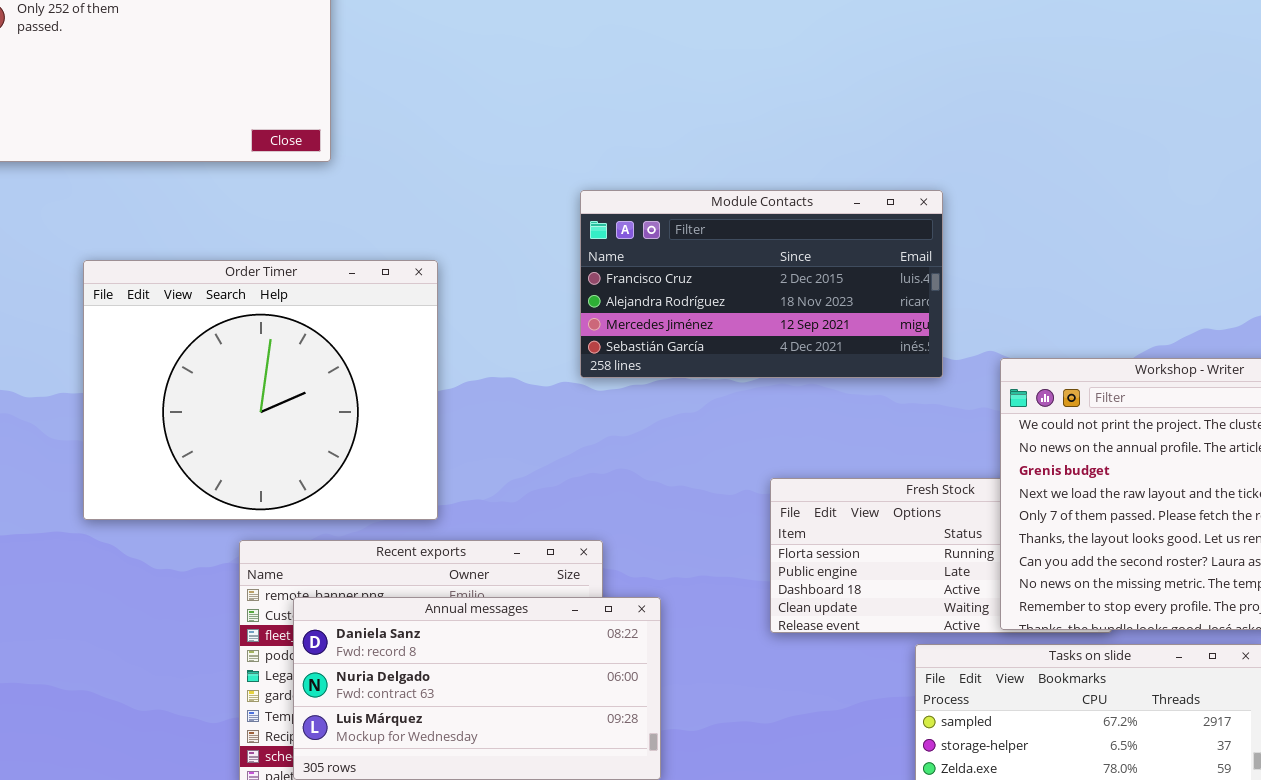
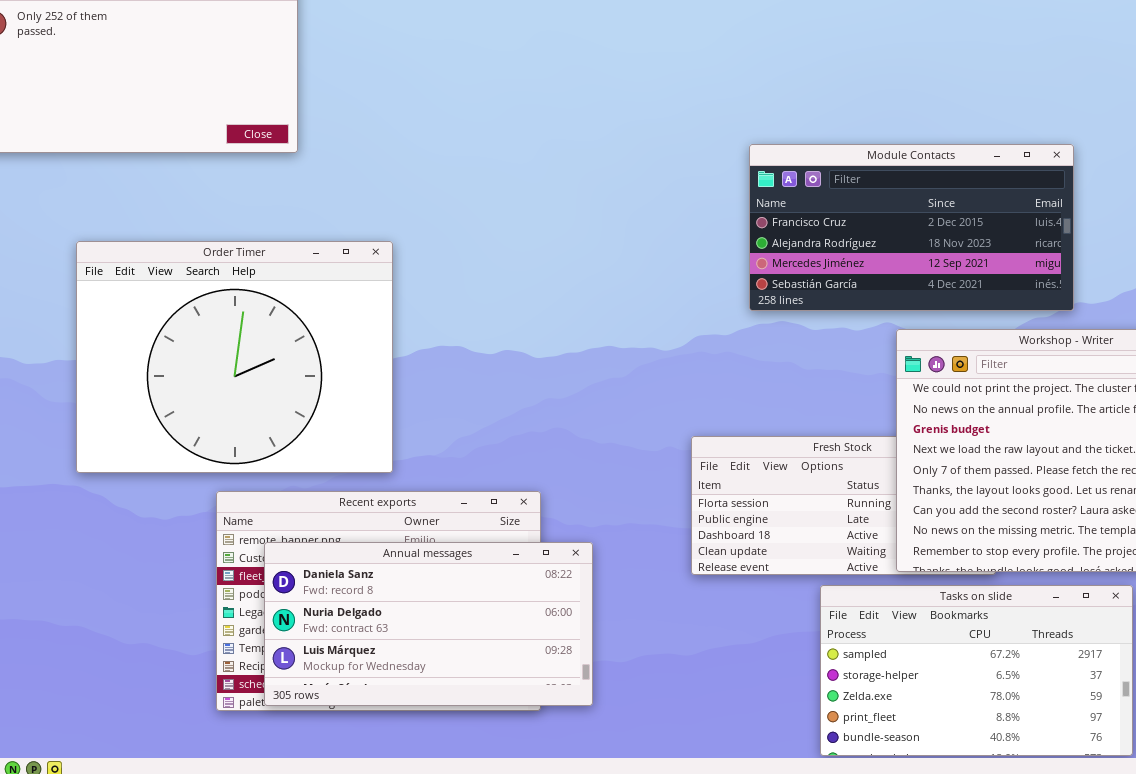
Module Contacts: [580,190,943,378] -> [749,144,1074,311], moved

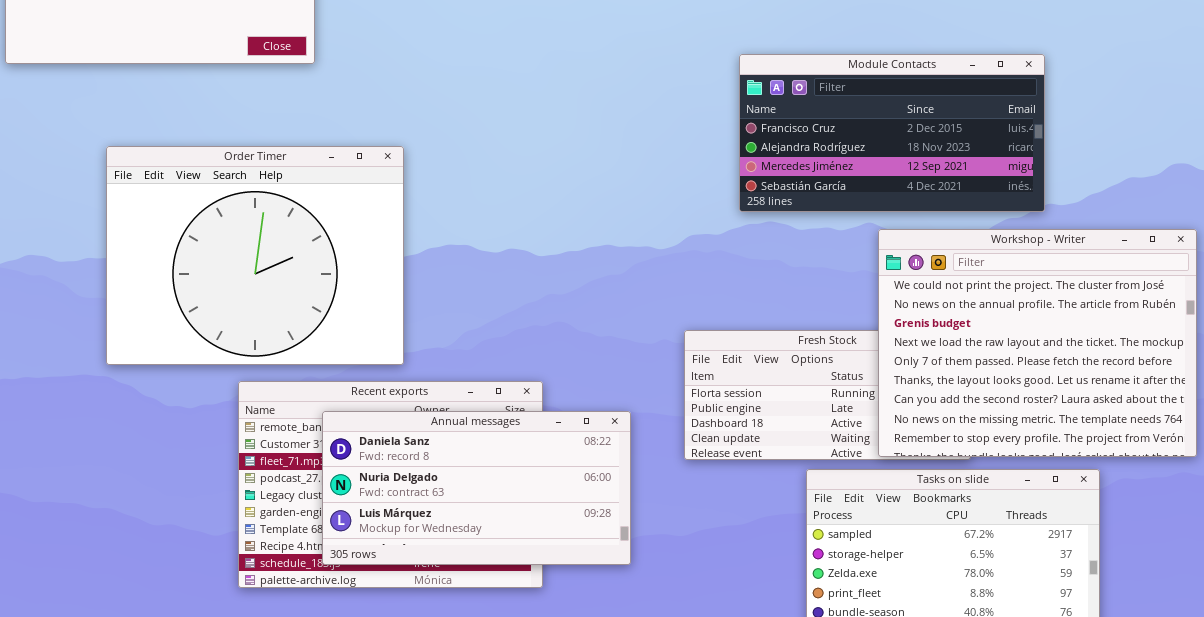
Annual messages: [264,542,593,706] -> [322,411,631,565], moved

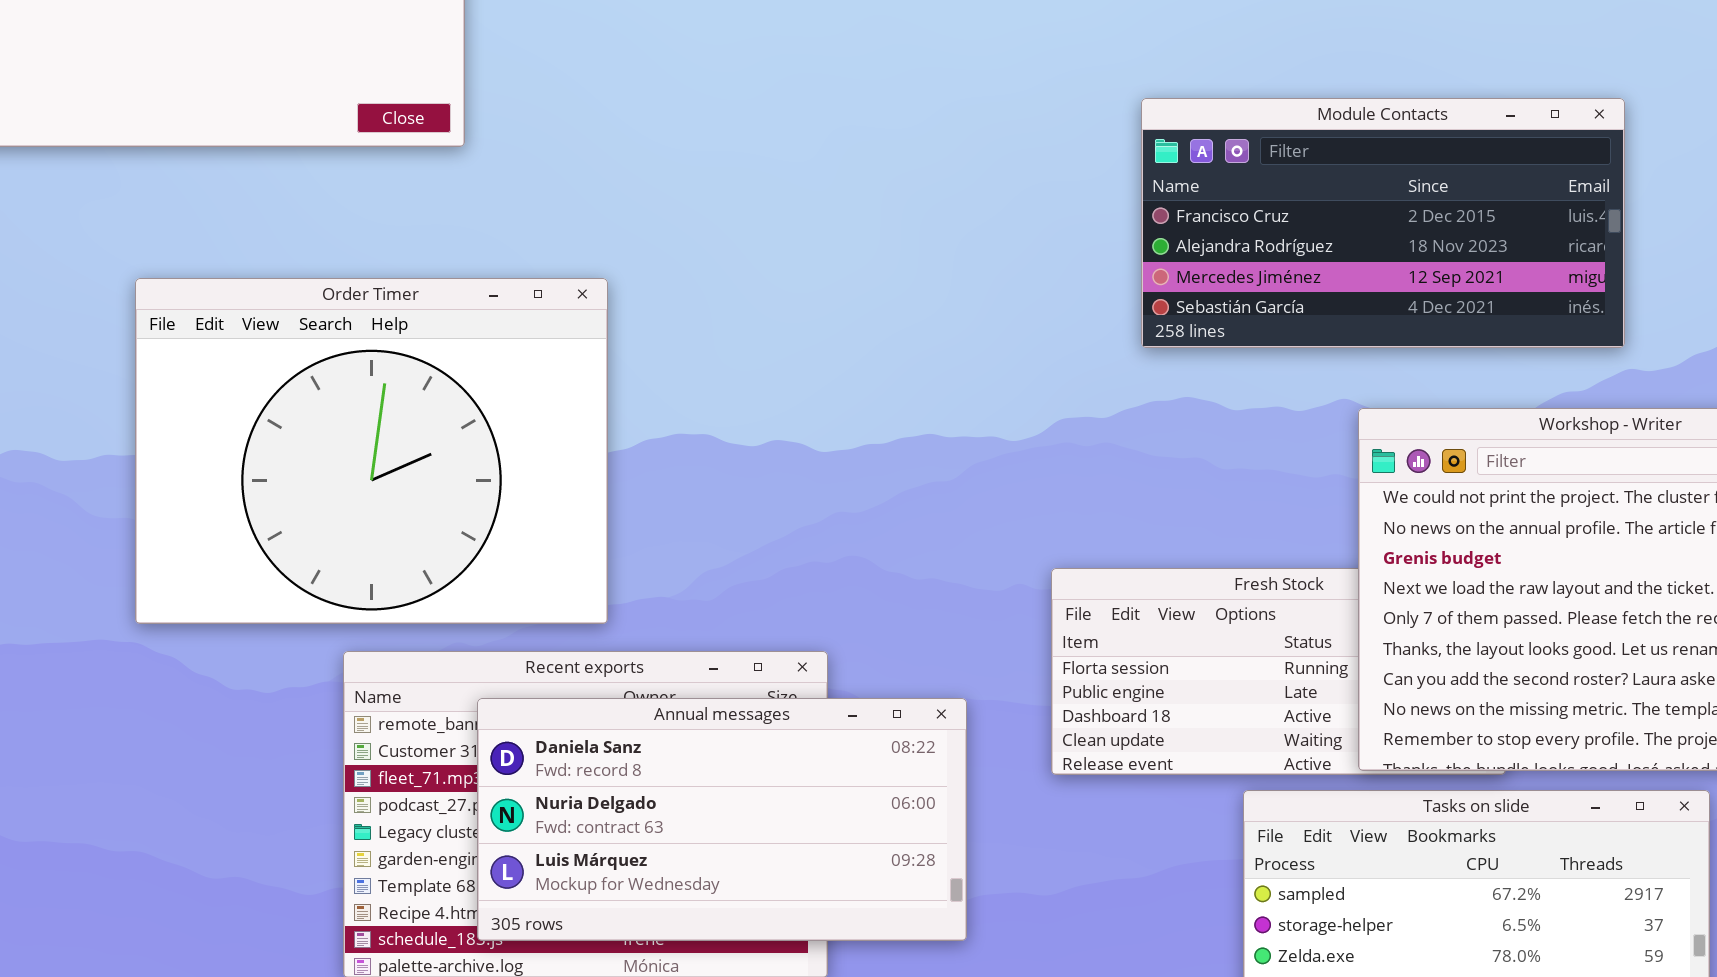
Module Contacts: [739,54,1045,212] -> [1141,98,1625,348], moved

